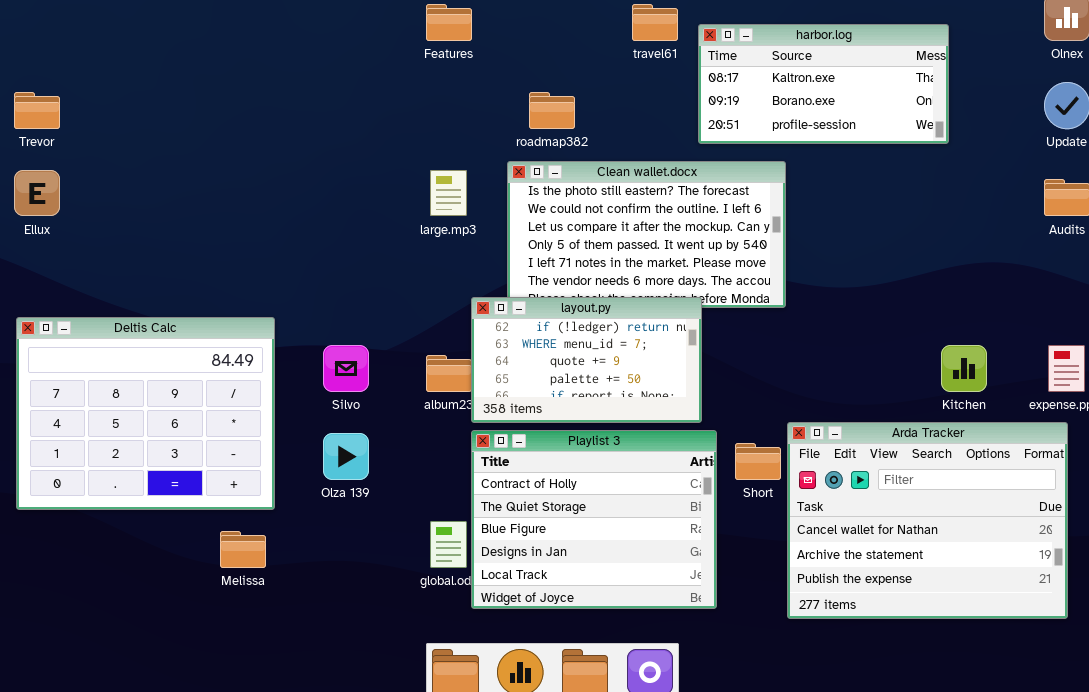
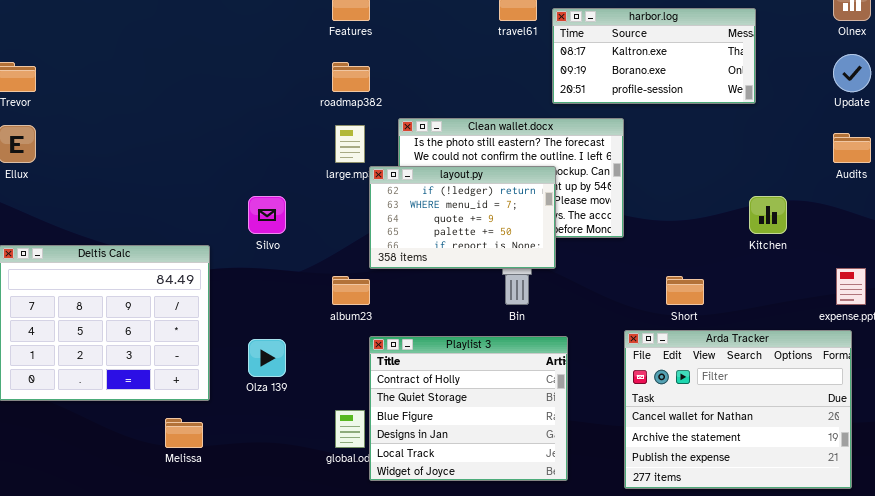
roadmap382: [529,92,575,129] -> [332,62,370,92], moved
layout.py: [471,297,702,423] -> [369,166,556,269], moved
Silvo: [323,345,369,392] -> [248,196,286,234], moved
Kitchen: [941,345,987,392] -> [749,196,787,234], moved
Short: [735,443,781,480] -> [666,276,704,305], moved

